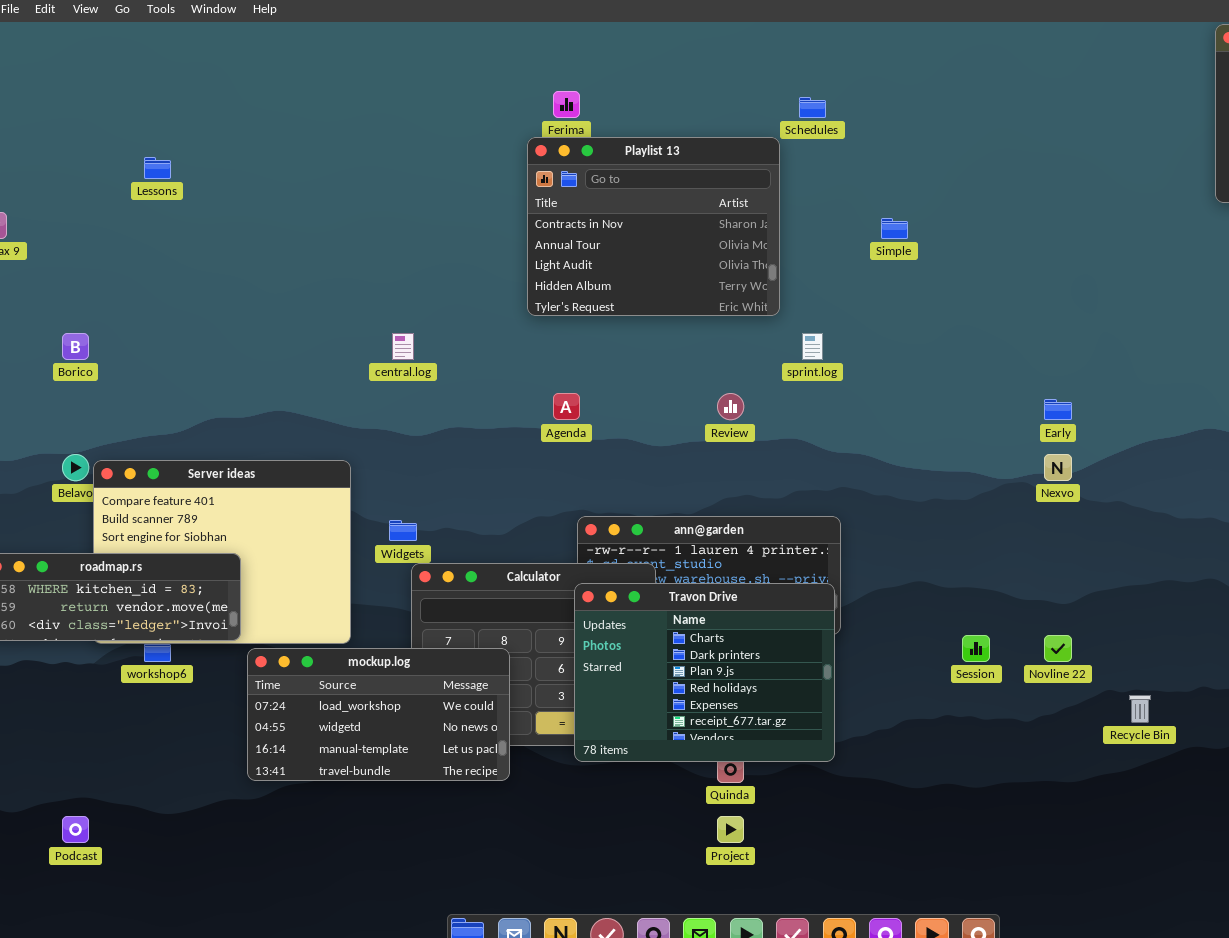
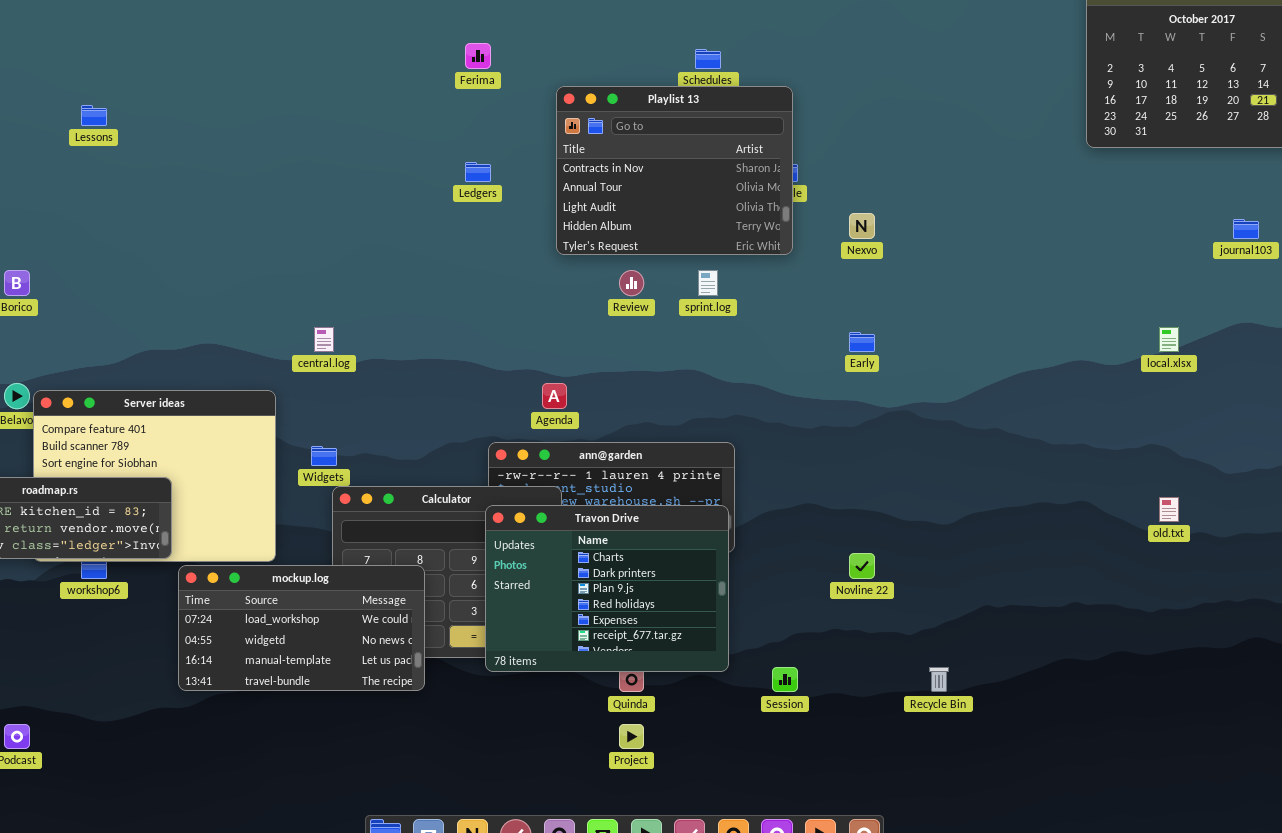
Playlist 13: [527,137,780,316] -> [556,86,793,255], moved
central.log: [392,333,414,360] -> [314,327,334,352], moved
Agenda: [553,393,580,420] -> [542,383,567,409], moved
Review: [717,393,744,420] -> [619,270,644,296], moved
Early: [1044,399,1072,420] -> [849,332,875,352], moved
Nexvo: [1044,454,1072,481] -> [849,213,875,239], moved
Session: [962,635,990,662] -> [772,667,798,692], moved
Novline 22: [1044,635,1072,662] -> [849,553,875,579], moved
Recycle Bin: [1129,695,1151,723] -> [929,667,949,692], moved

